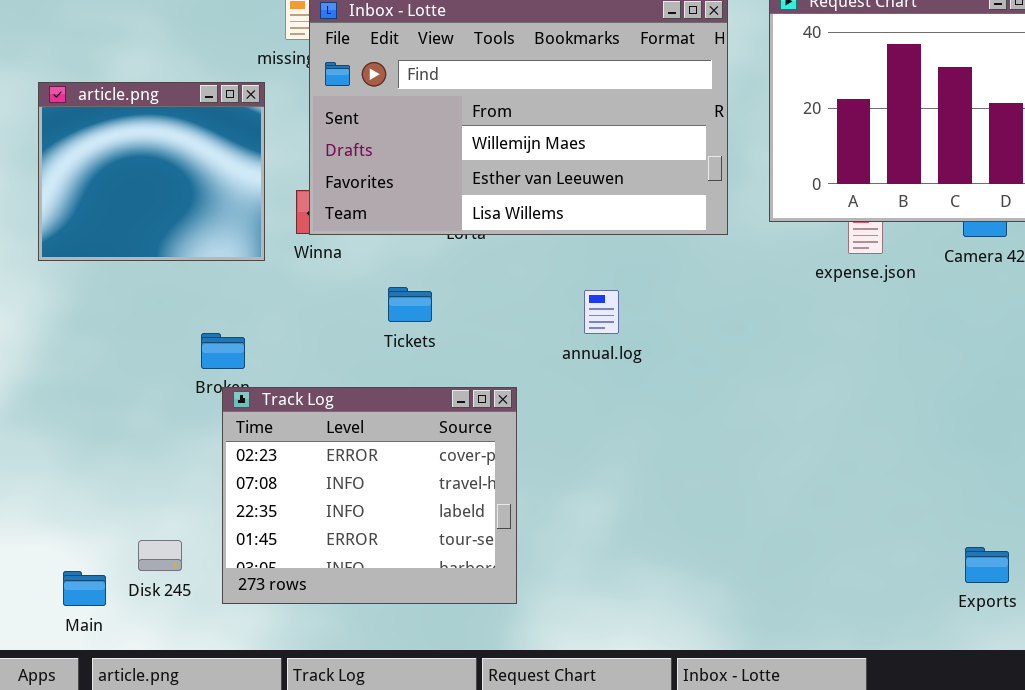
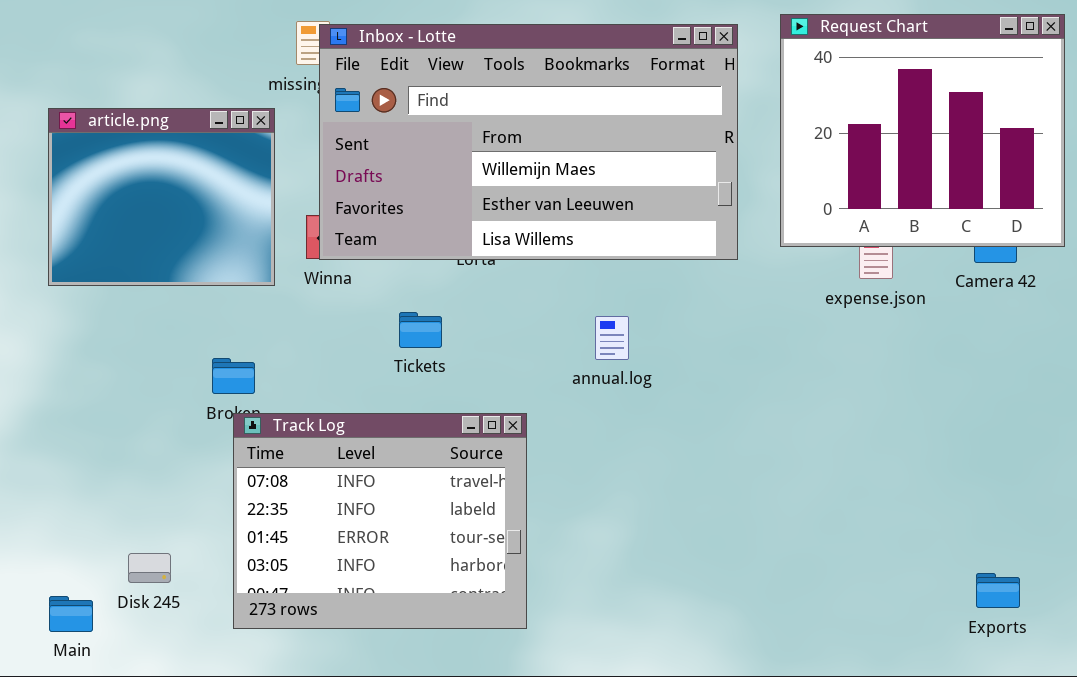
Track Log: [222,387,517,604] -> [233,413,527,629], scrolled down 1 row
Disk 245: [138,540,182,571] -> [128,553,171,583], moved
Main: [63,571,106,606] -> [49,596,93,632], moved

